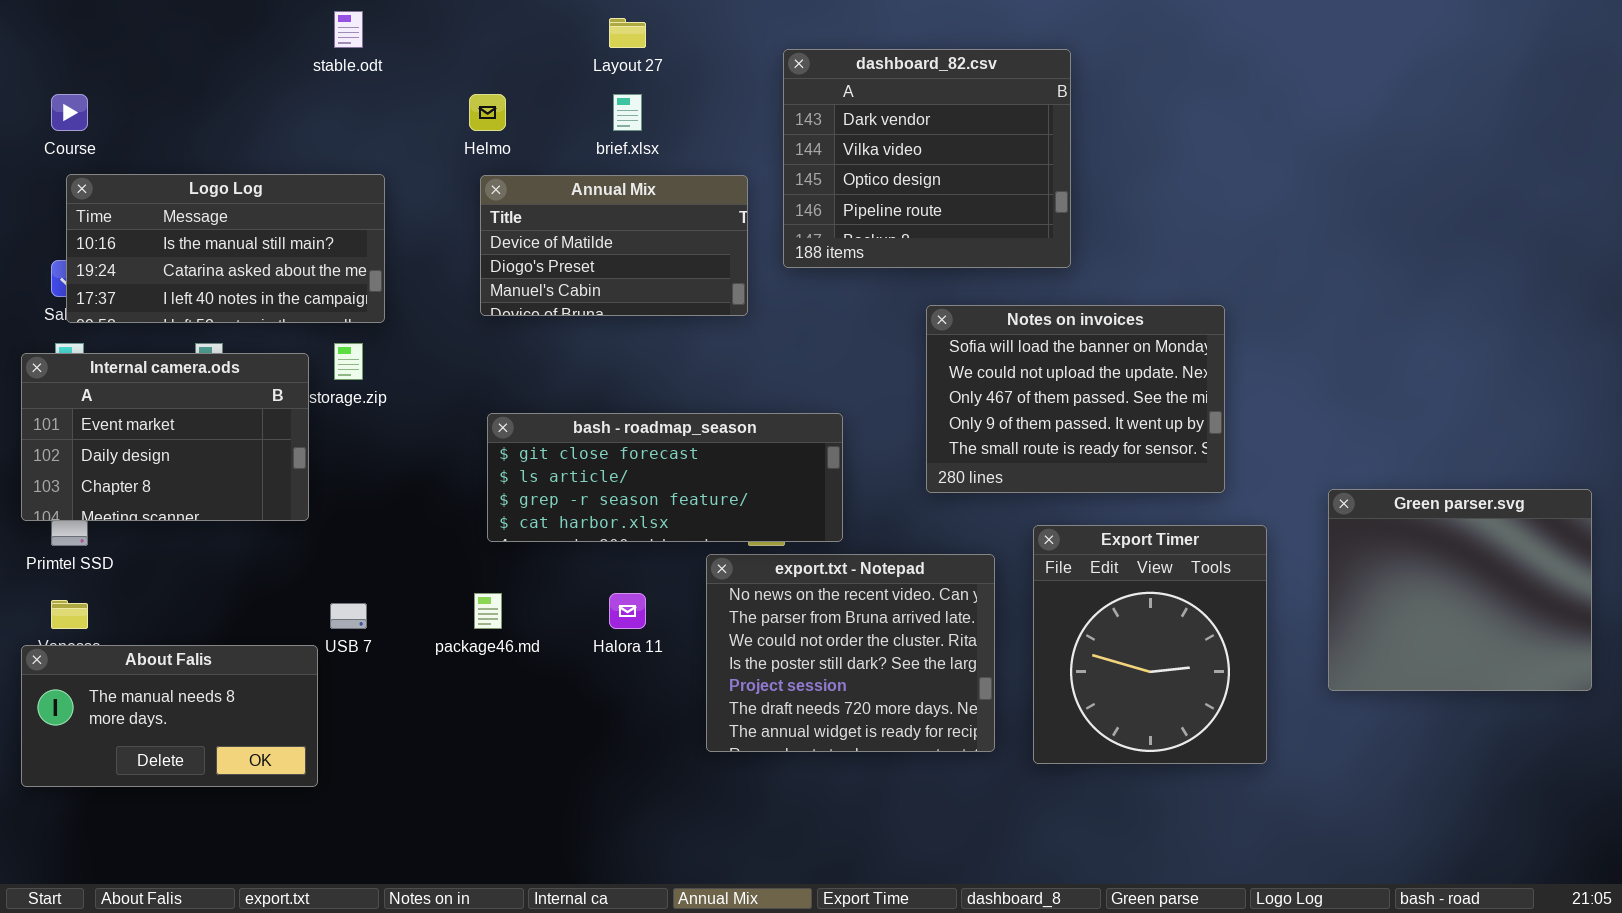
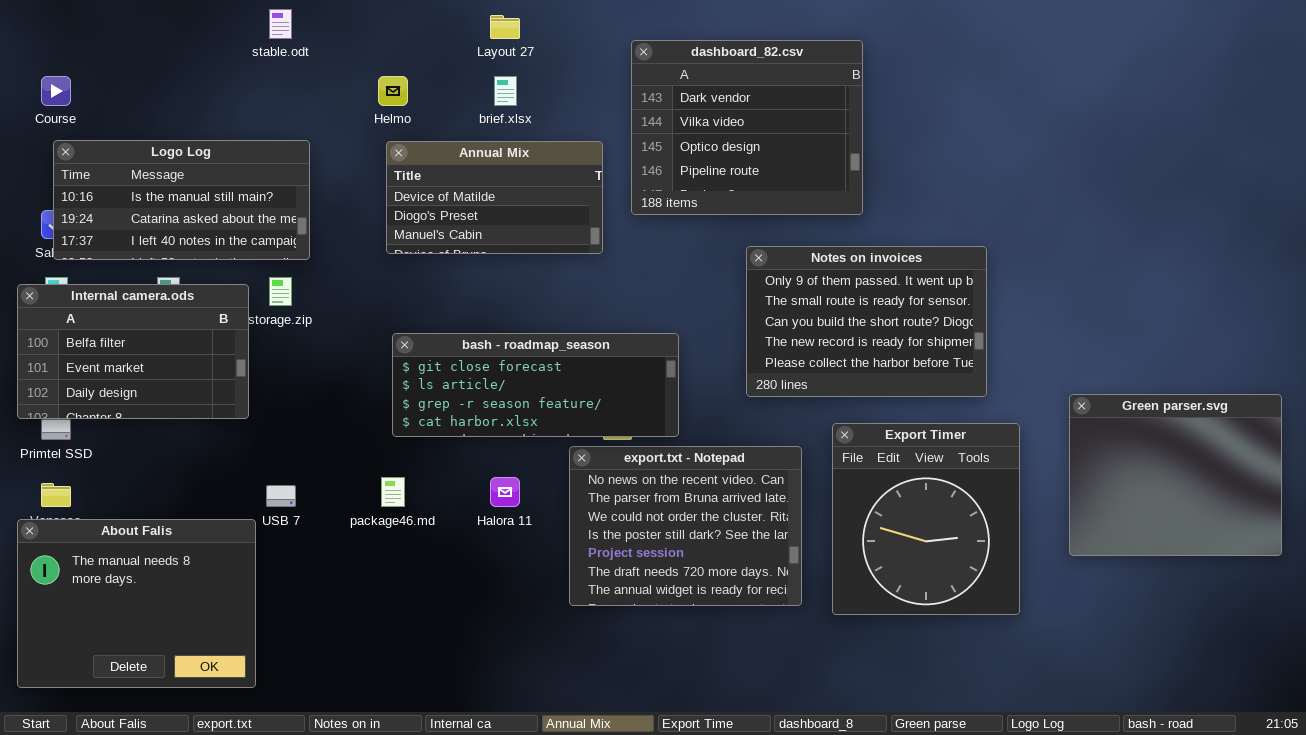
Notes on invoices: [926,305,1225,493] -> [746,246,987,397], scrolled down 3 rows
Internal camera.ods: [21,353,309,521] -> [17,284,249,419], scrolled up 1 row
About Falis: [21,645,318,787] -> [17,519,256,688], resized

